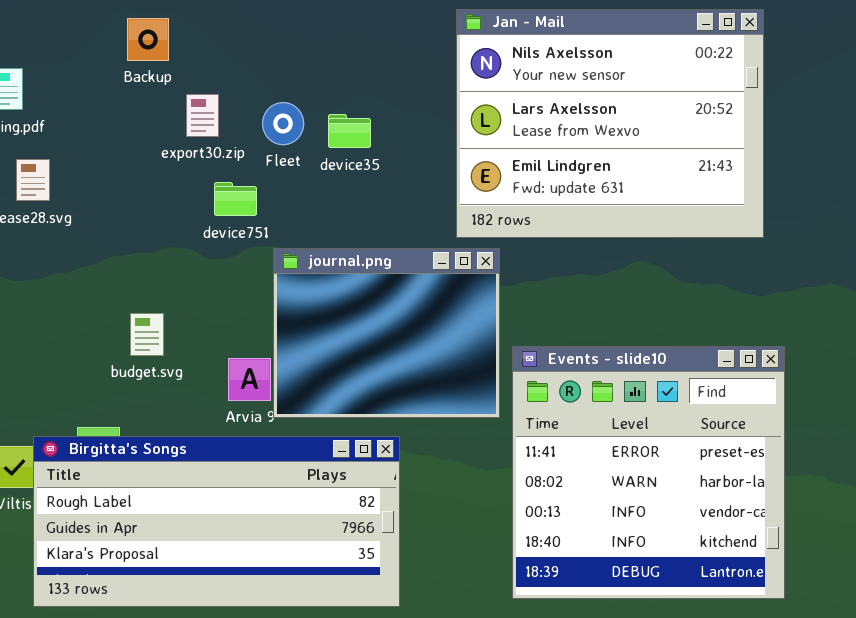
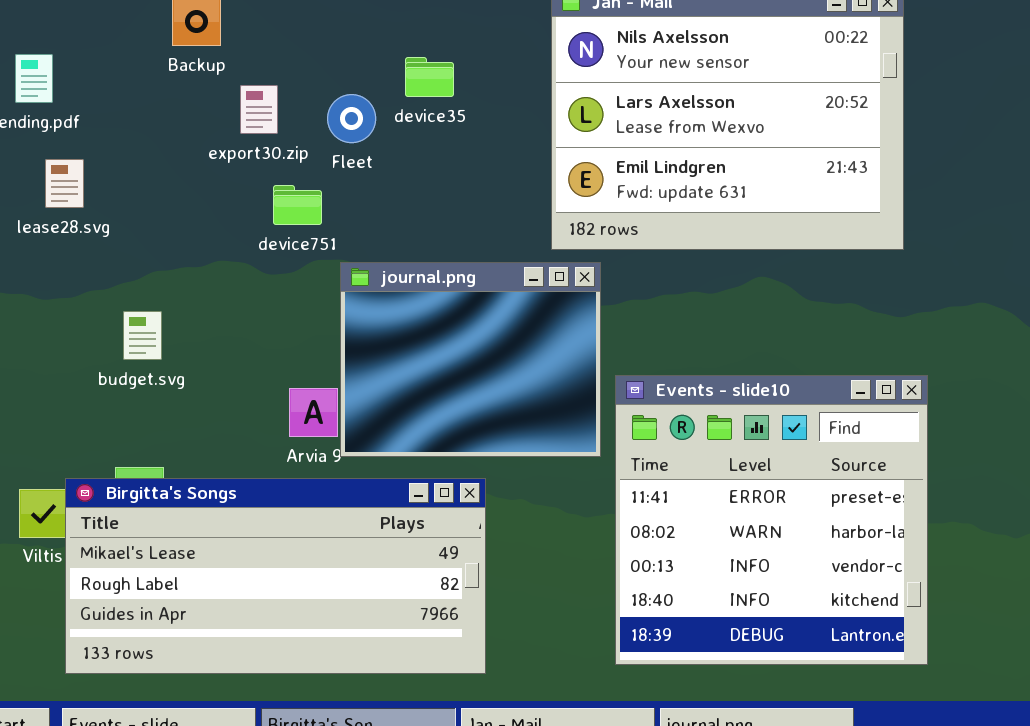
device35: [328,114,371,148] -> [405,57,454,97], moved
budget.svg: [130,313,164,356] -> [123,311,162,360], moved
Birgitta's Songs: [33,436,400,607] -> [65,478,486,674], scrolled up 1 row

